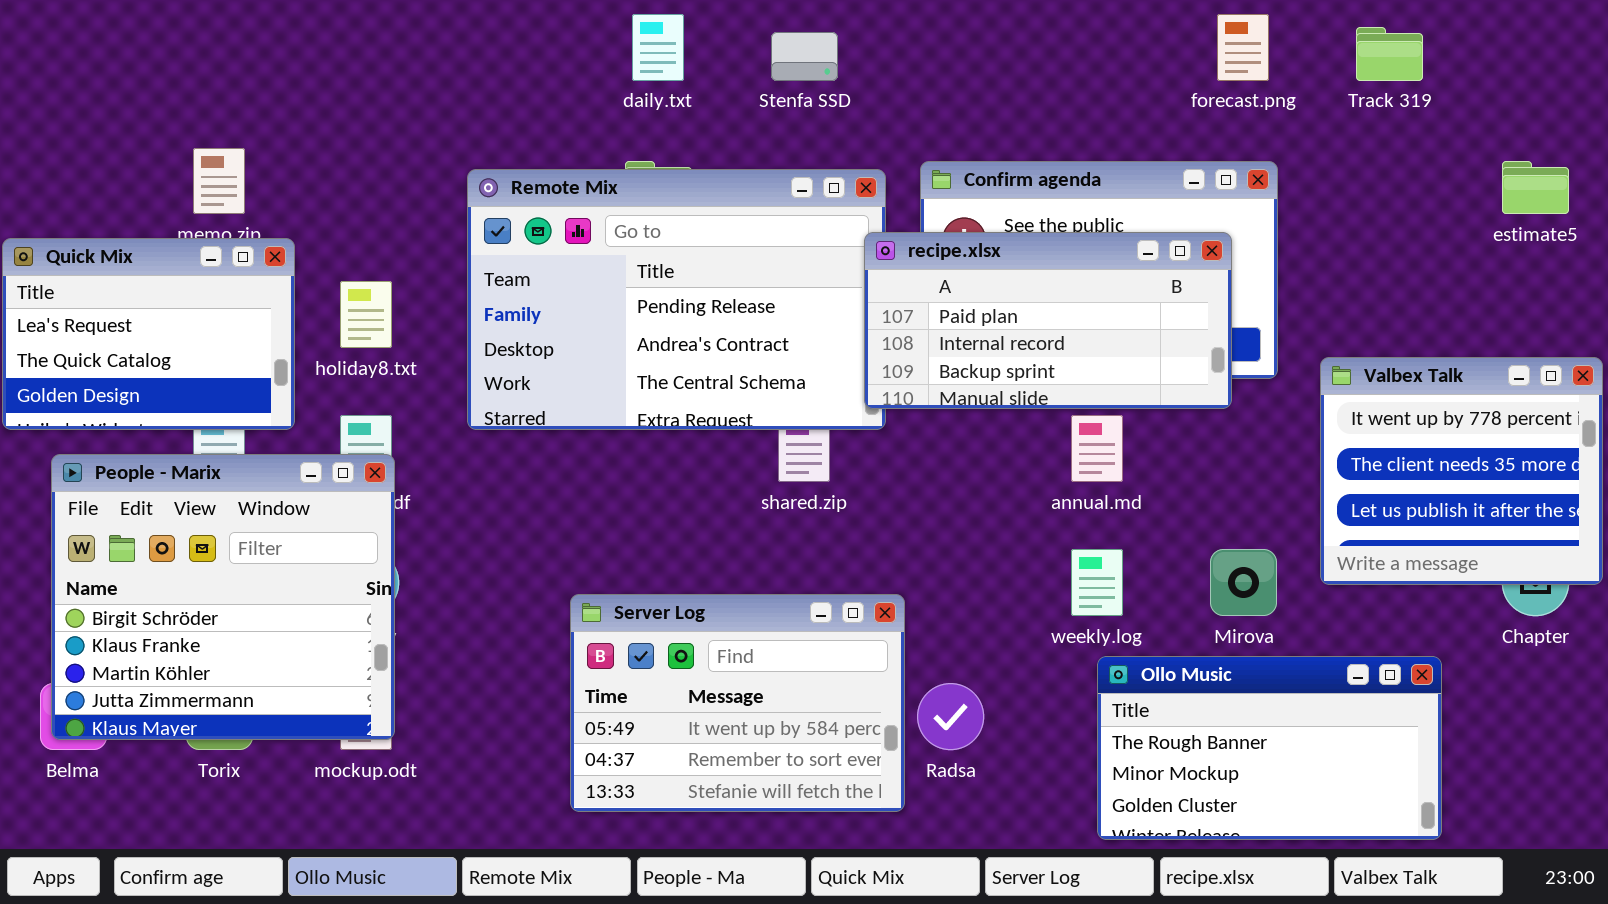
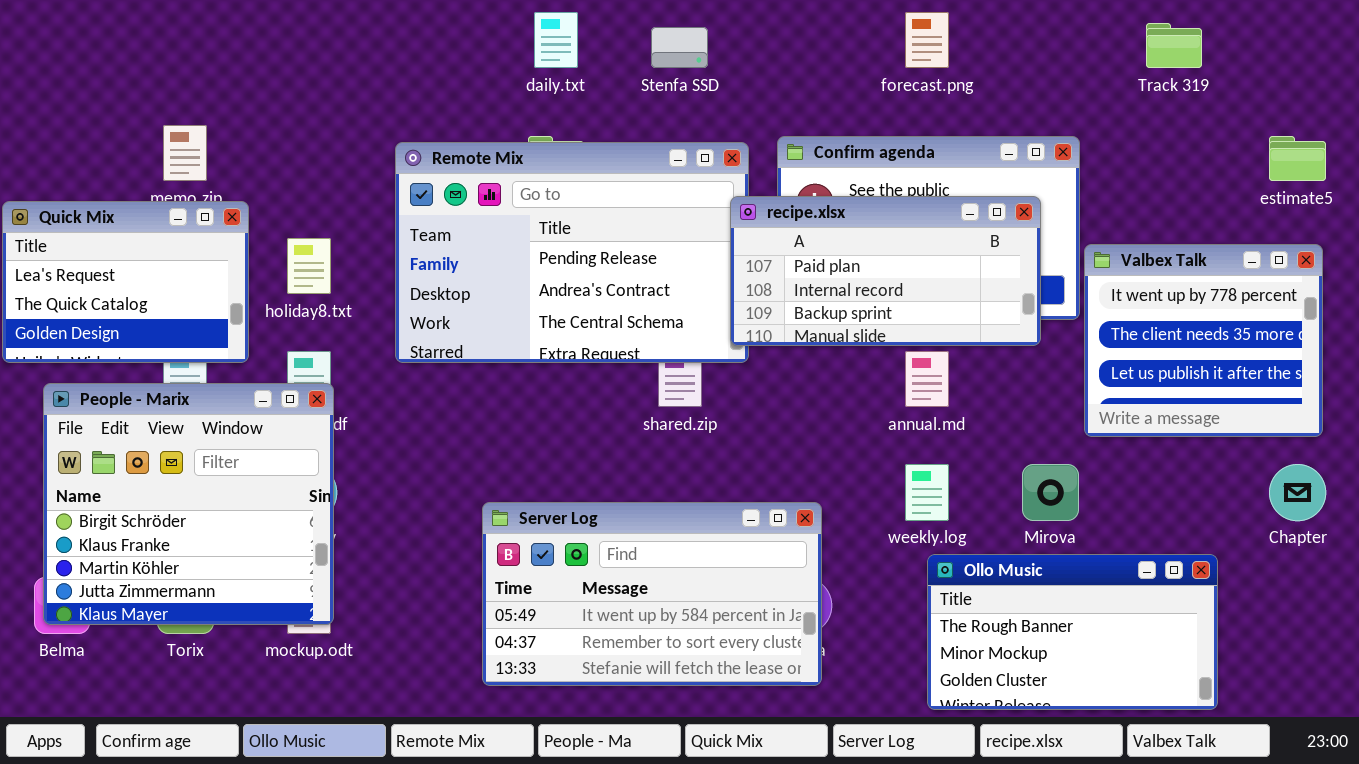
forecast.png: [1217,14,1269,81] -> [905,12,949,68], moved
Valbex Talk: [1320,357,1603,585] -> [1084,244,1323,437], moved
Server Log: [570,594,905,812] -> [482,502,822,686], resized

